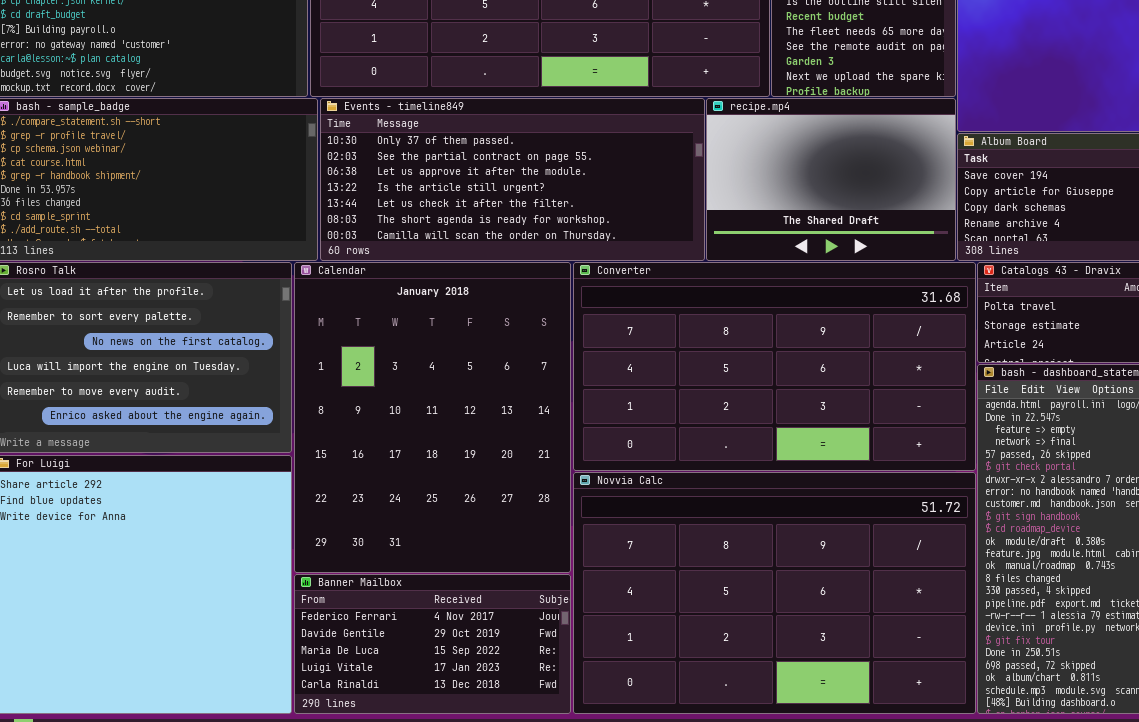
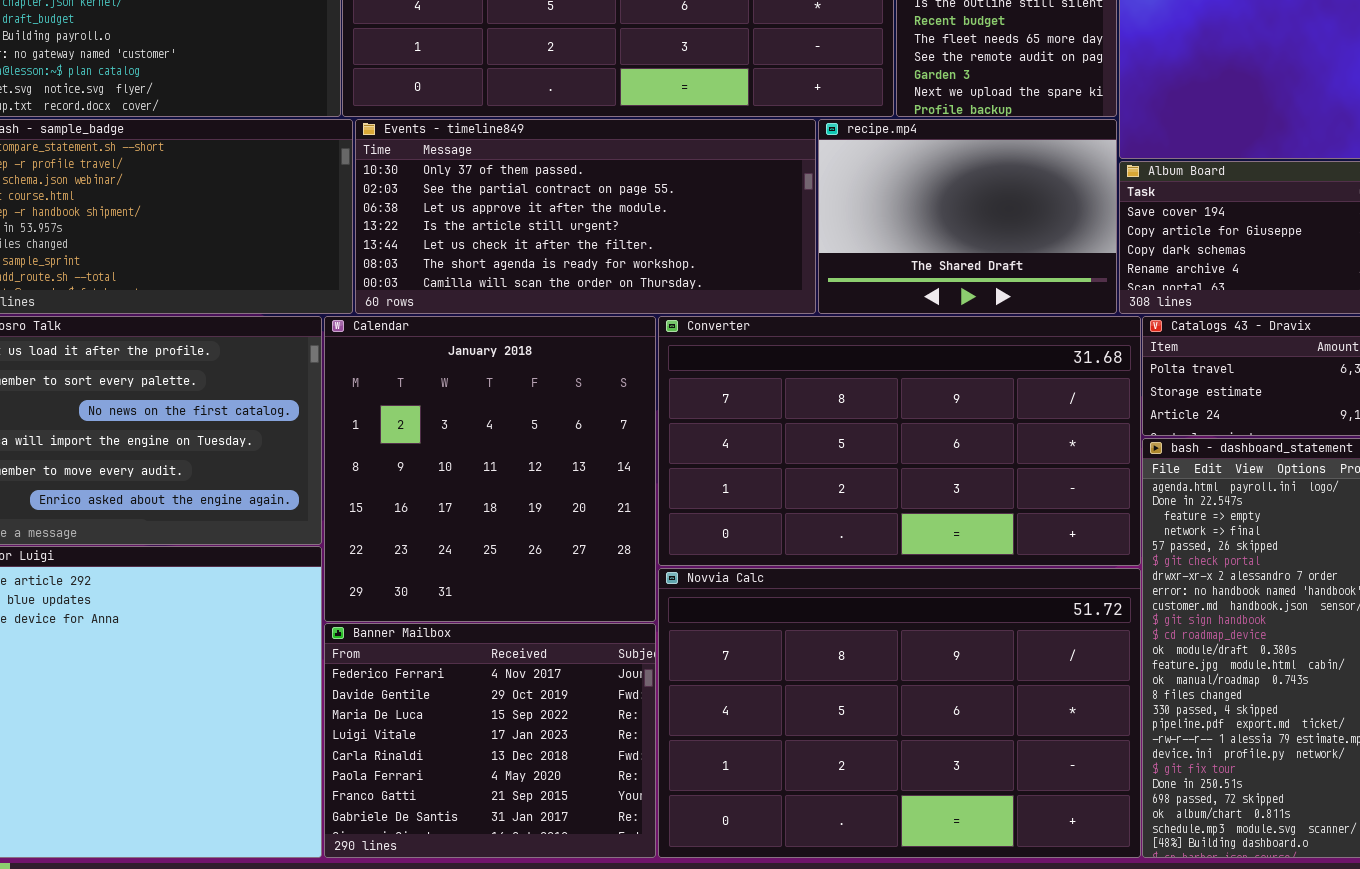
Calendar: [294,262,571,573] -> [324,316,656,622], resized
Banner Mailbox: [294,574,571,714] -> [324,623,656,858], resized

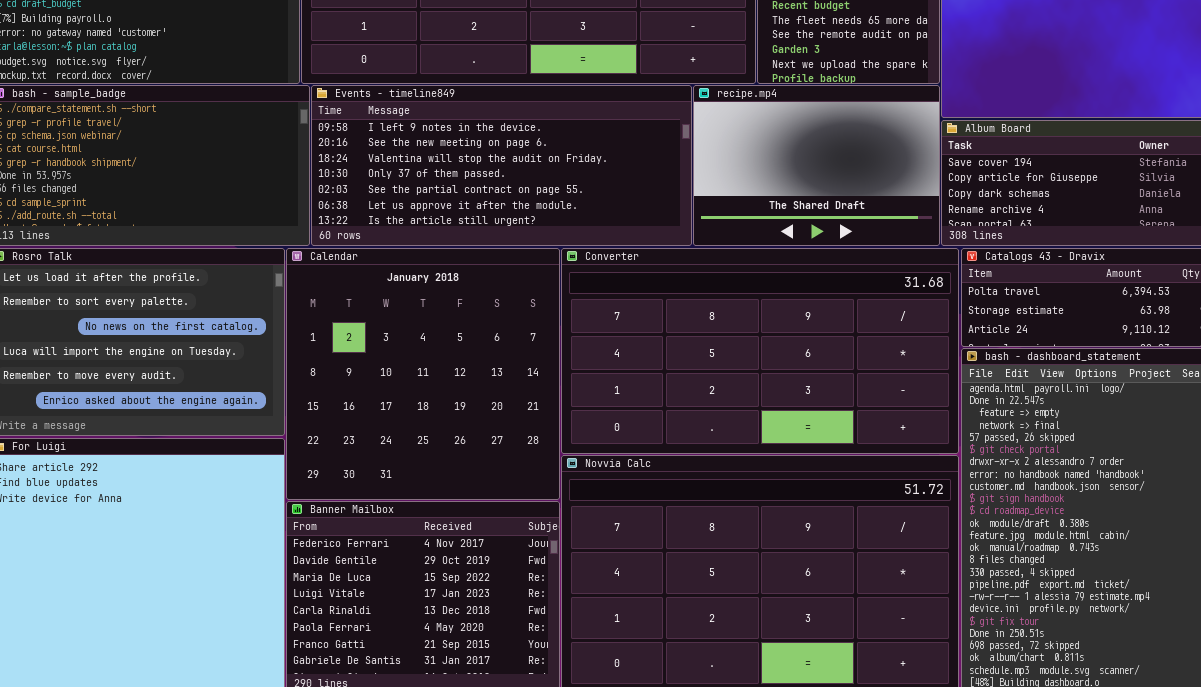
Events - timeline849: [355,119,816,314] -> [311,85,692,246], scrolled up 3 rows

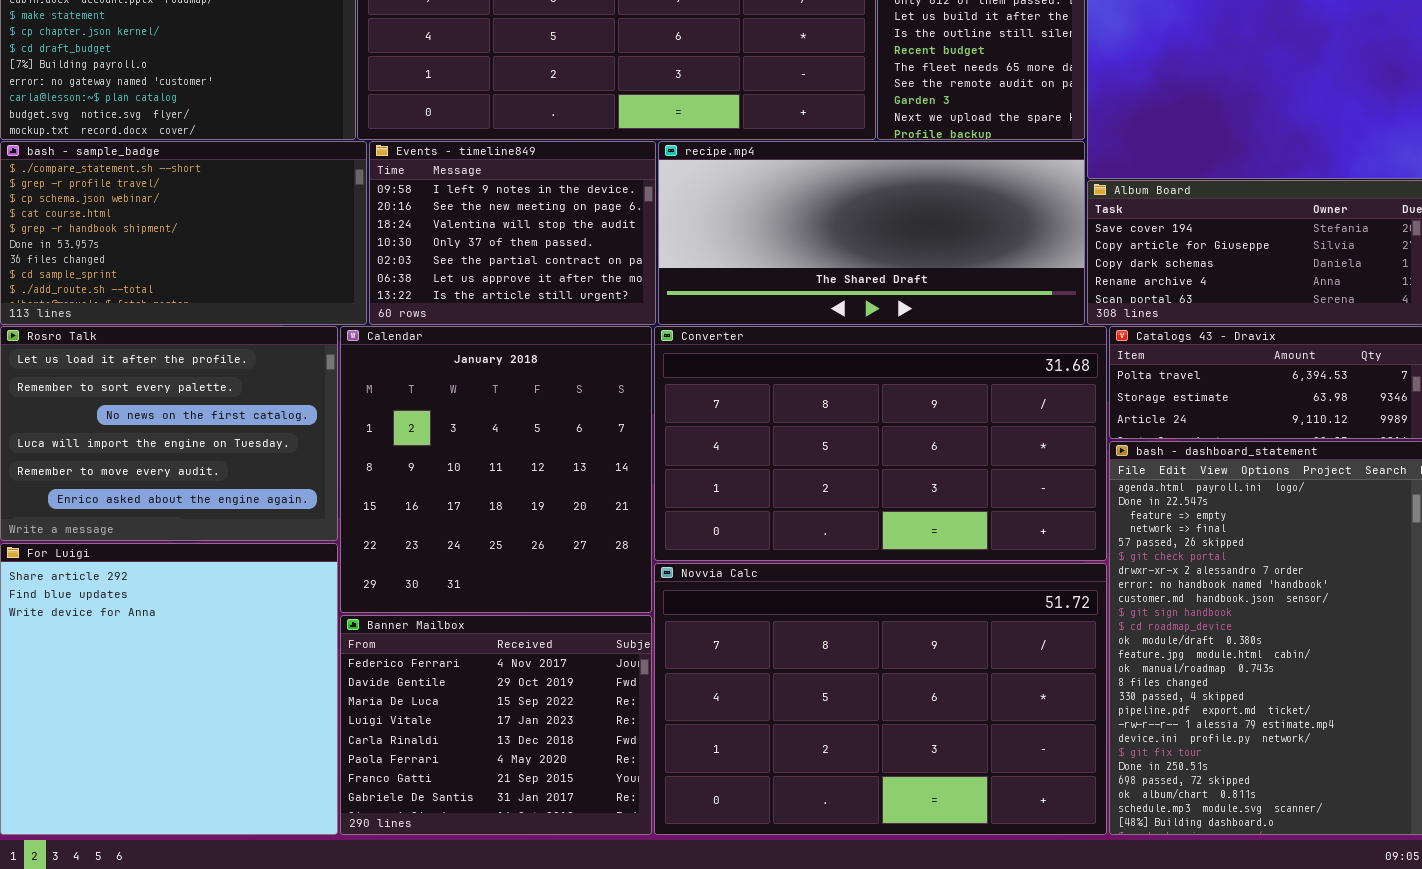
Events - timeline849: [311,85,692,246] -> [369,141,656,325], resized
recipe.mp4: [693,85,940,246] -> [658,141,1085,325], resized

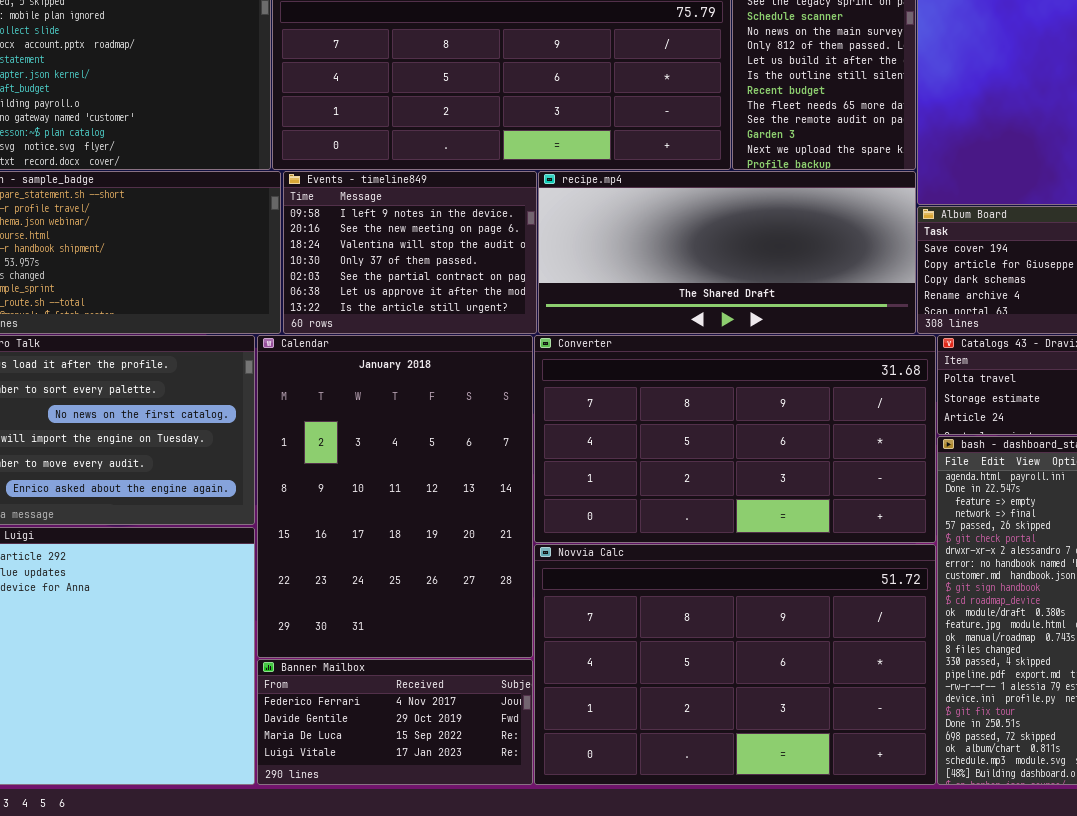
Calendar: [340,326,652,613] -> [257,335,533,658], resized
Banner Mailbox: [340,615,652,835] -> [257,659,533,785], resized

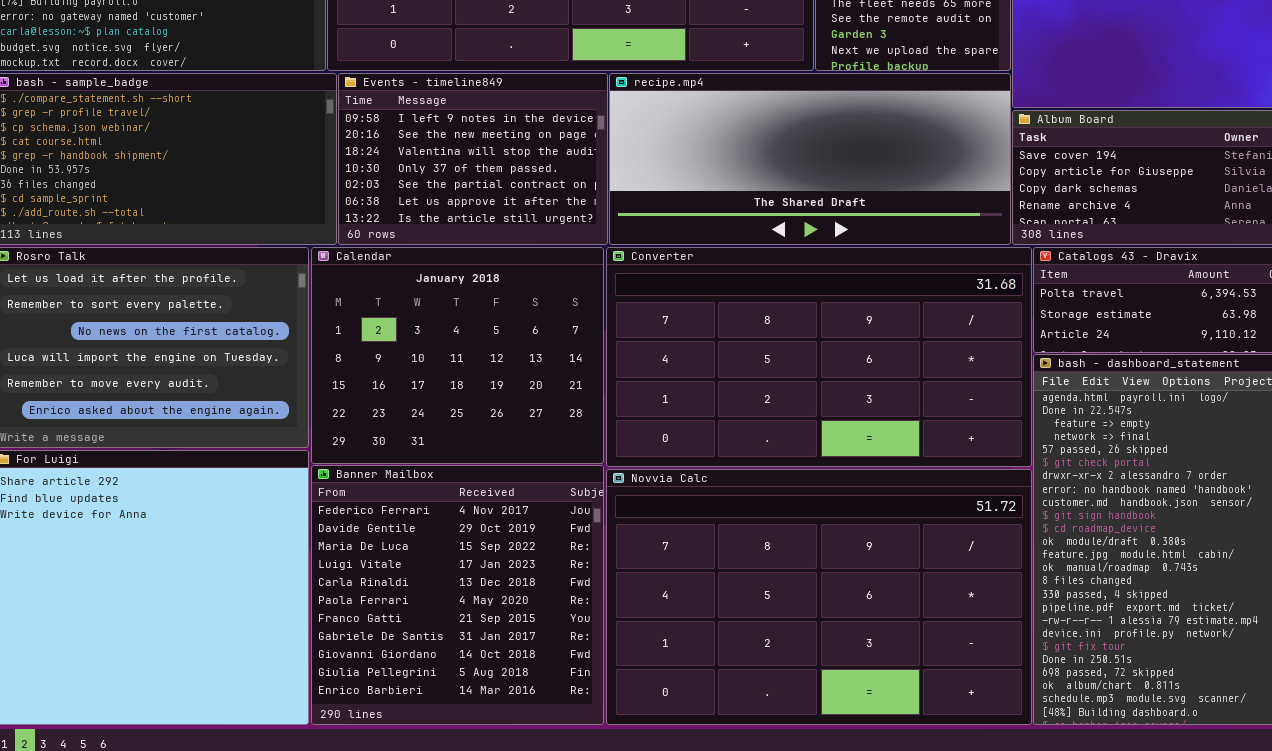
Calendar: [257,335,533,658] -> [311,247,604,464], resized
Banner Mailbox: [257,659,533,785] -> [311,465,604,725], resized

